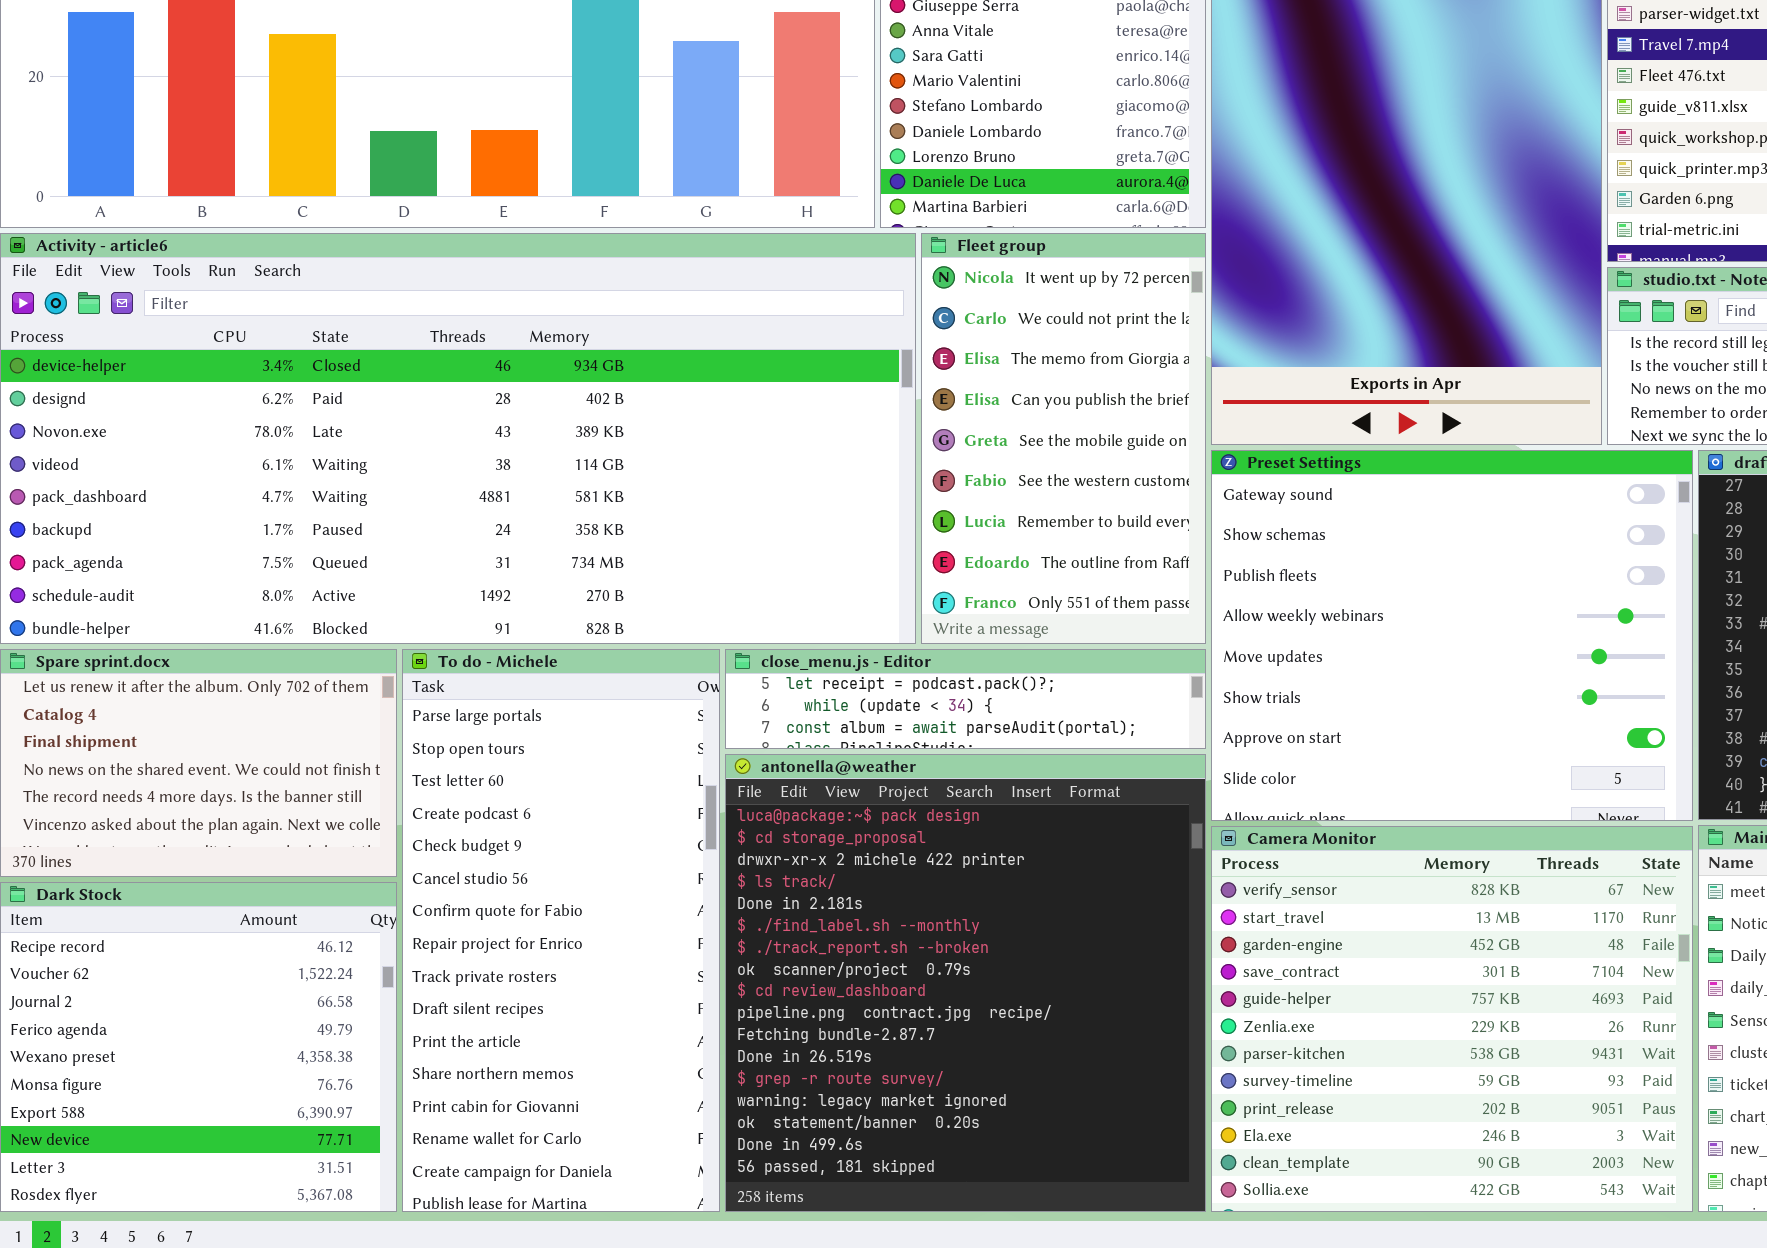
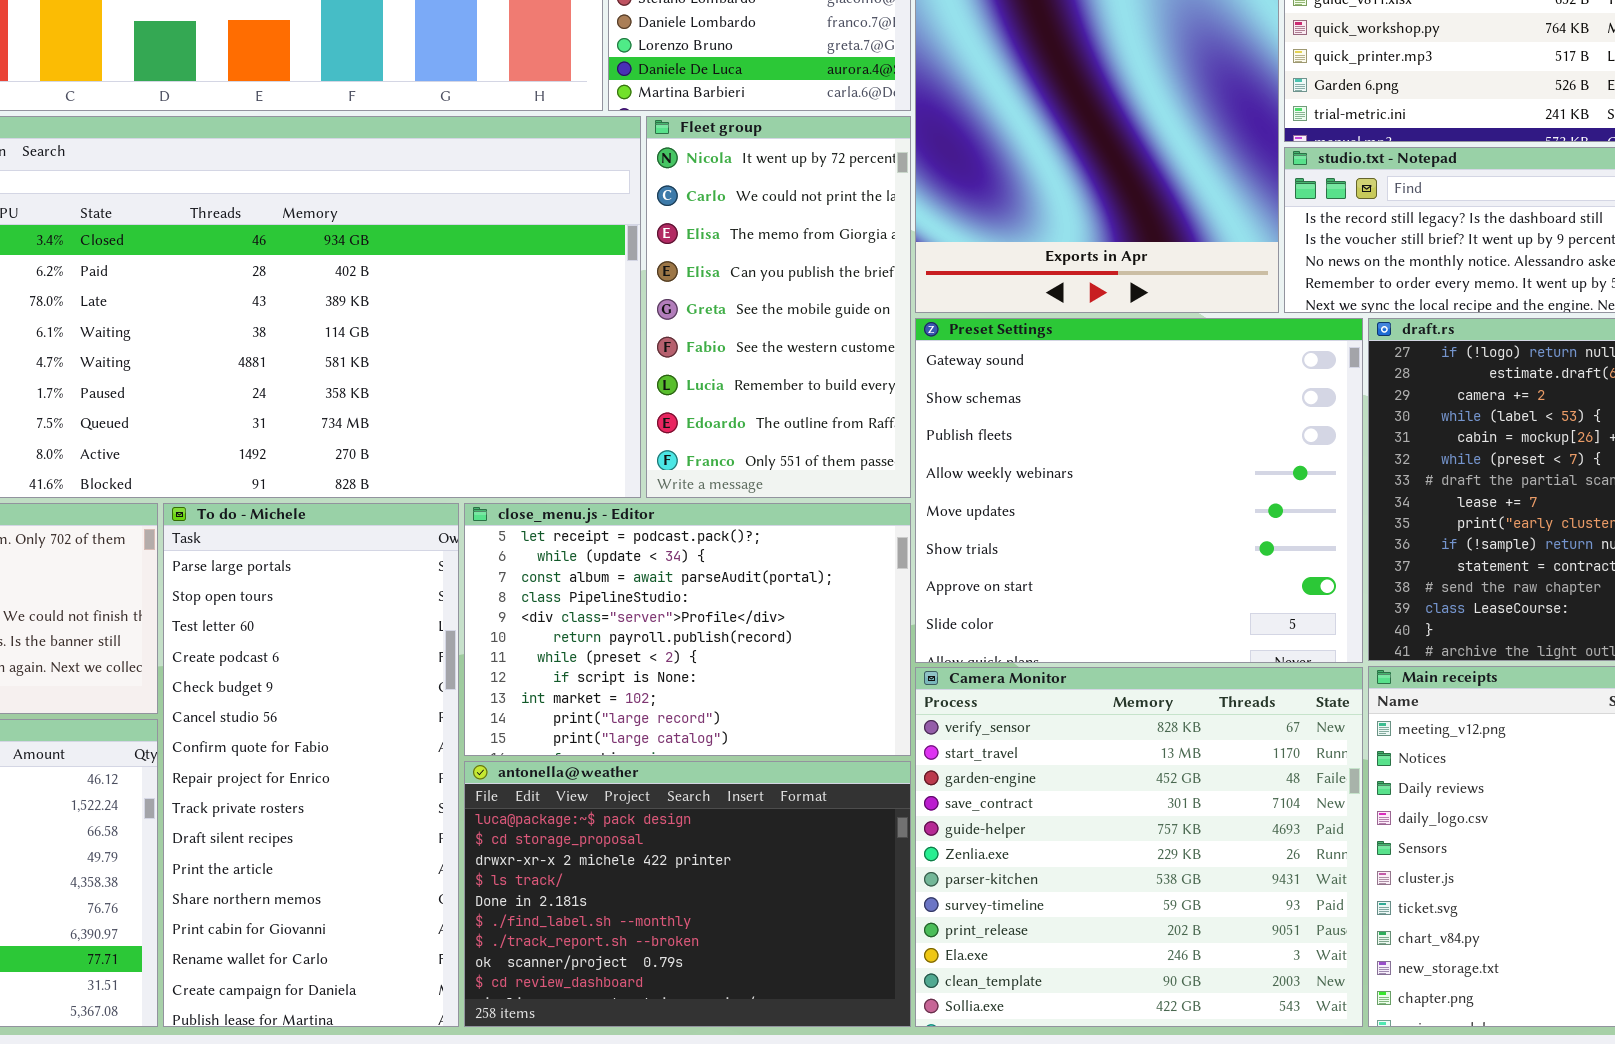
close_menu.js - Editor: [725,649,1206,749] -> [464,503,911,756], resized
antonella@weather: [725,754,1206,1212] -> [464,761,911,1027], resized

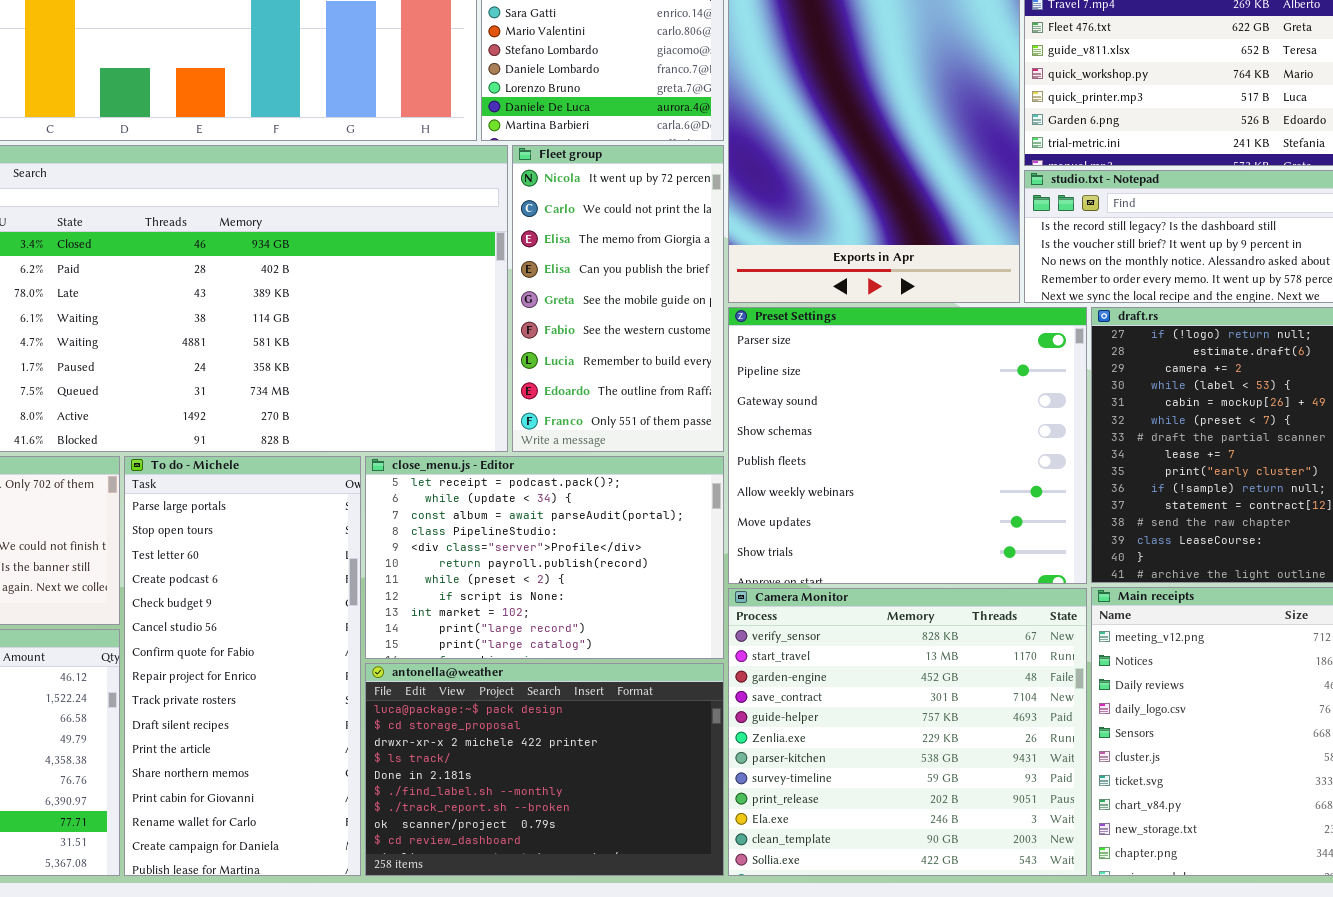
Preset Settings: [915,318,1363,663] -> [728,307,1087,584], scrolled up 2 rows

